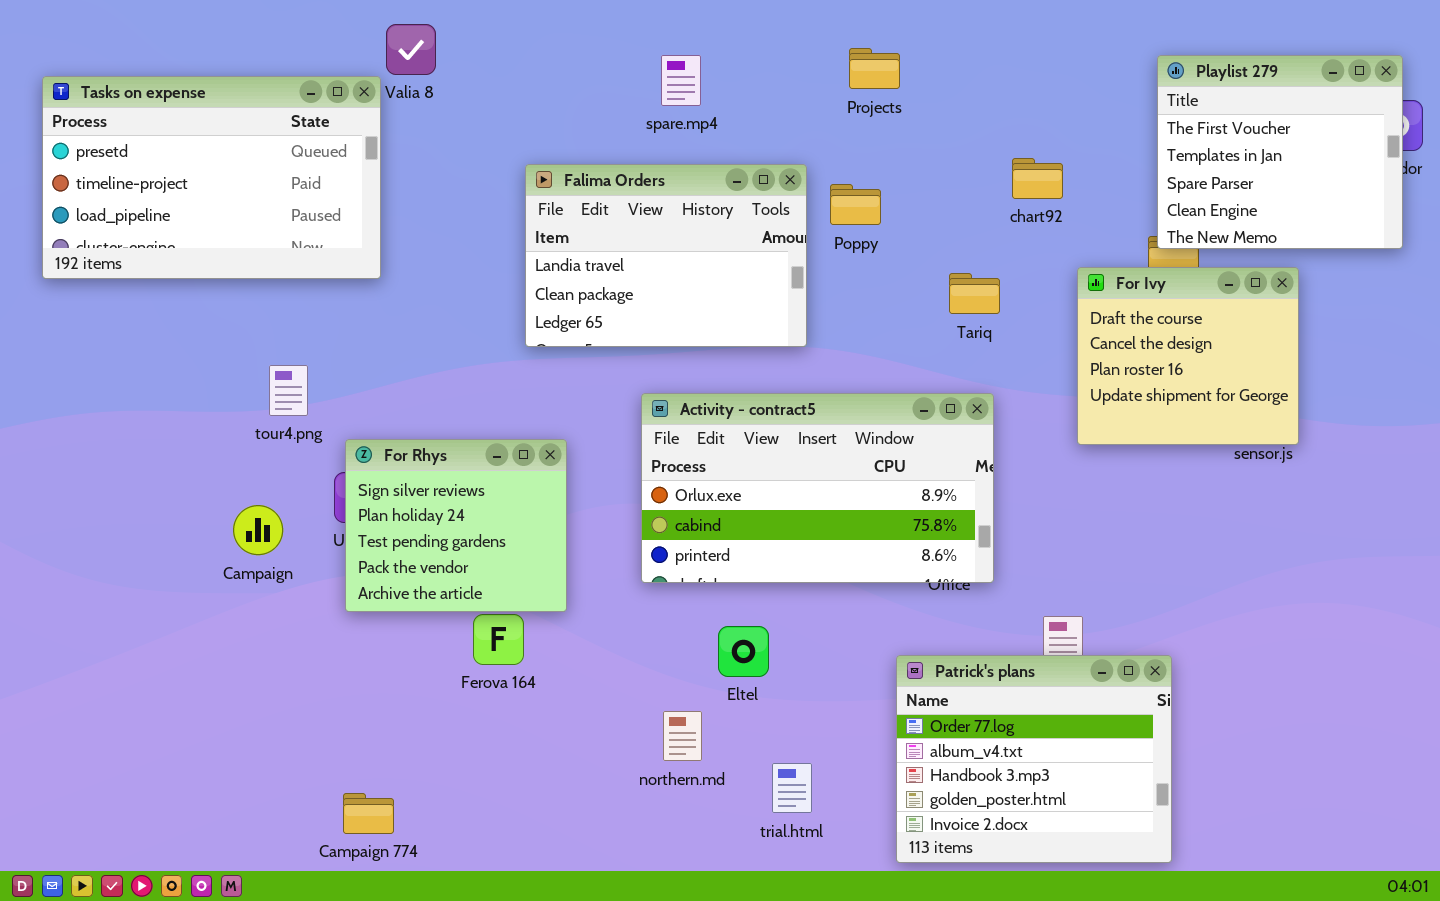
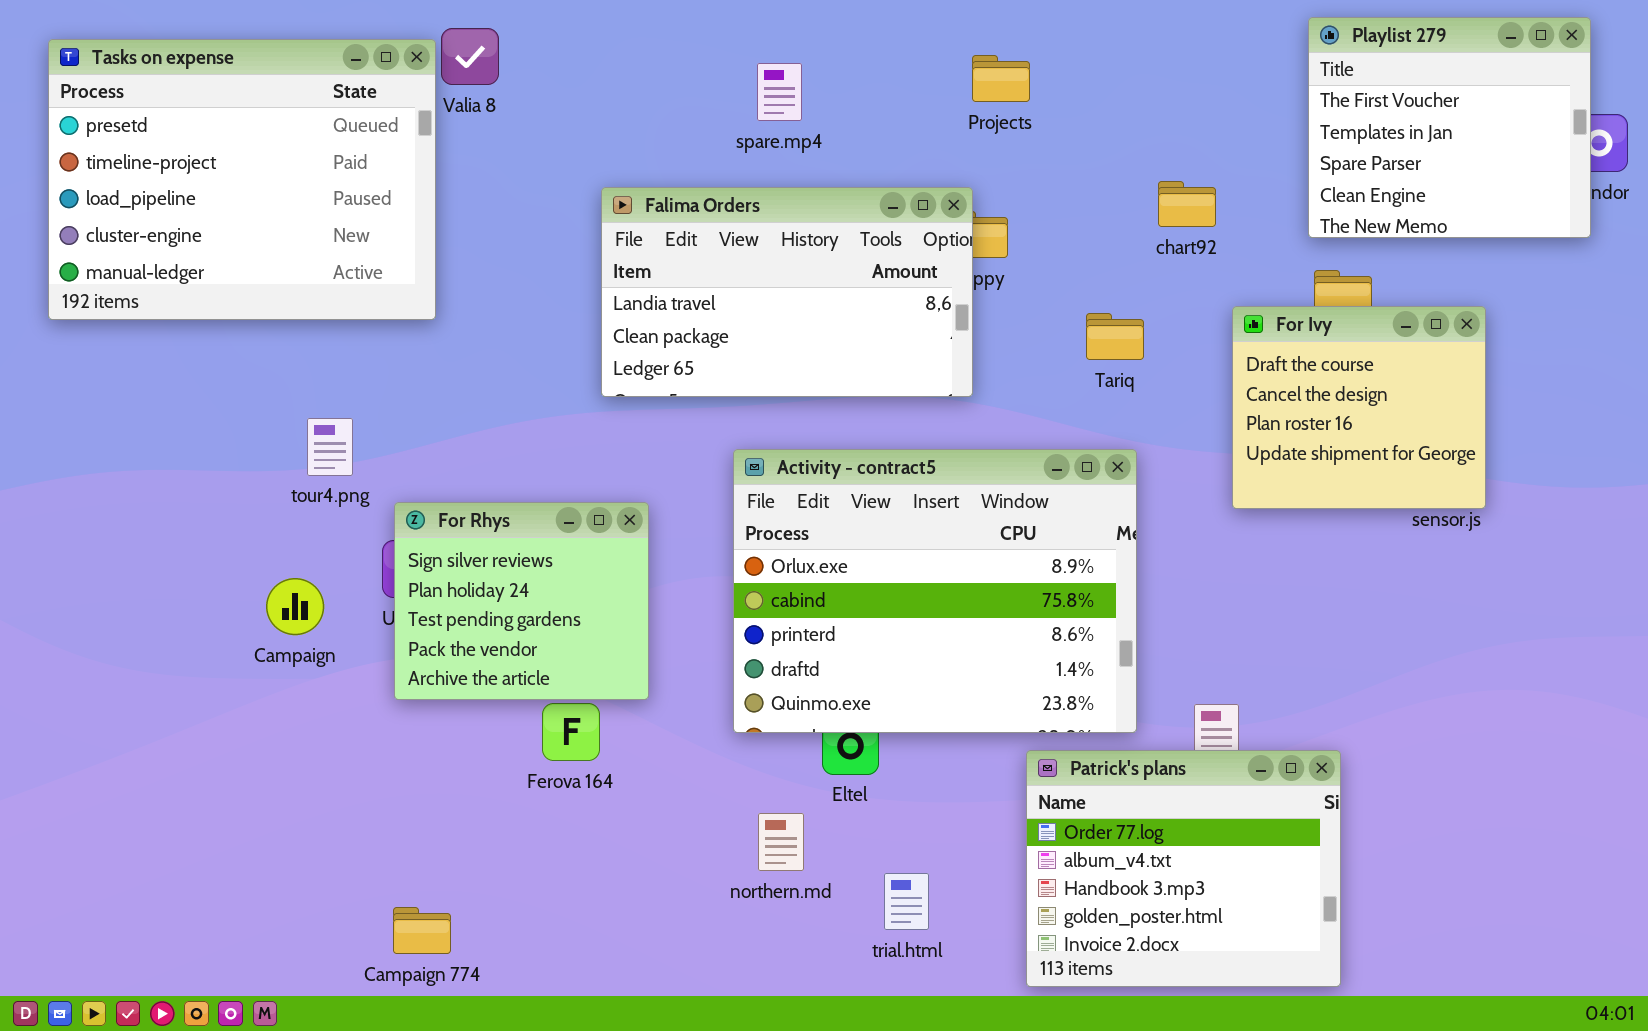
Playlist 279: [1157,55,1403,249] -> [1308,17,1591,238], moved
Tasks on expense: [42,76,381,279] -> [48,39,436,320], resized
Falima Orders: [525,164,807,347] -> [601,187,973,397], resized
Activity - contract5: [641,393,994,583] -> [733,449,1137,733], resized

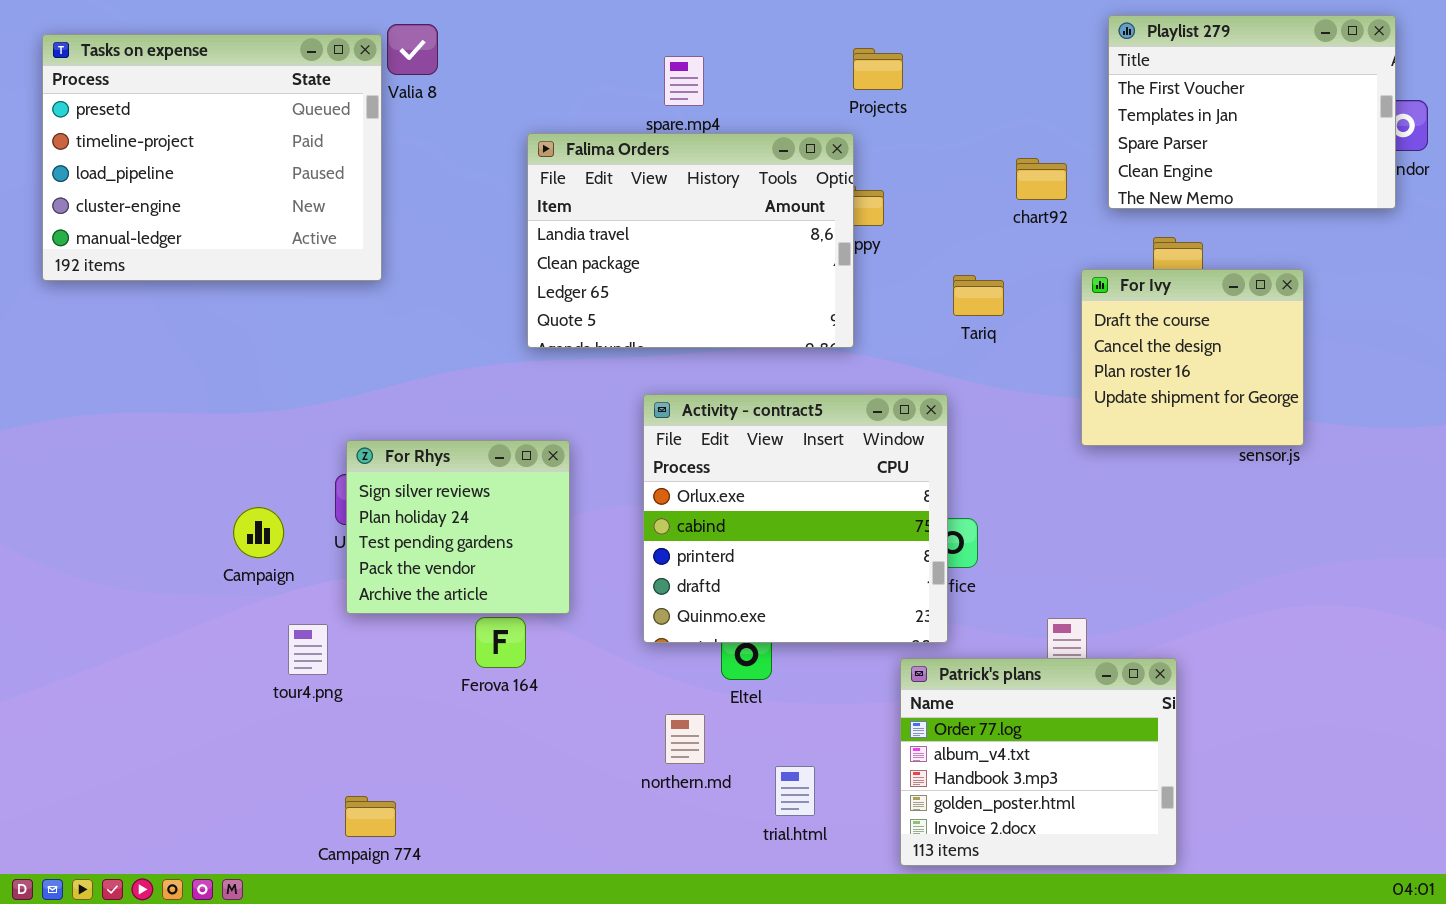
Playlist 279: [1308,17,1591,238] -> [1108,15,1396,209], resized
Falima Orders: [601,187,973,397] -> [527,133,854,348], resized
tour4.png: [307,418,353,476] -> [288,624,328,675], moved
Activity - contract5: [733,449,1137,733] -> [643,394,948,643], resized

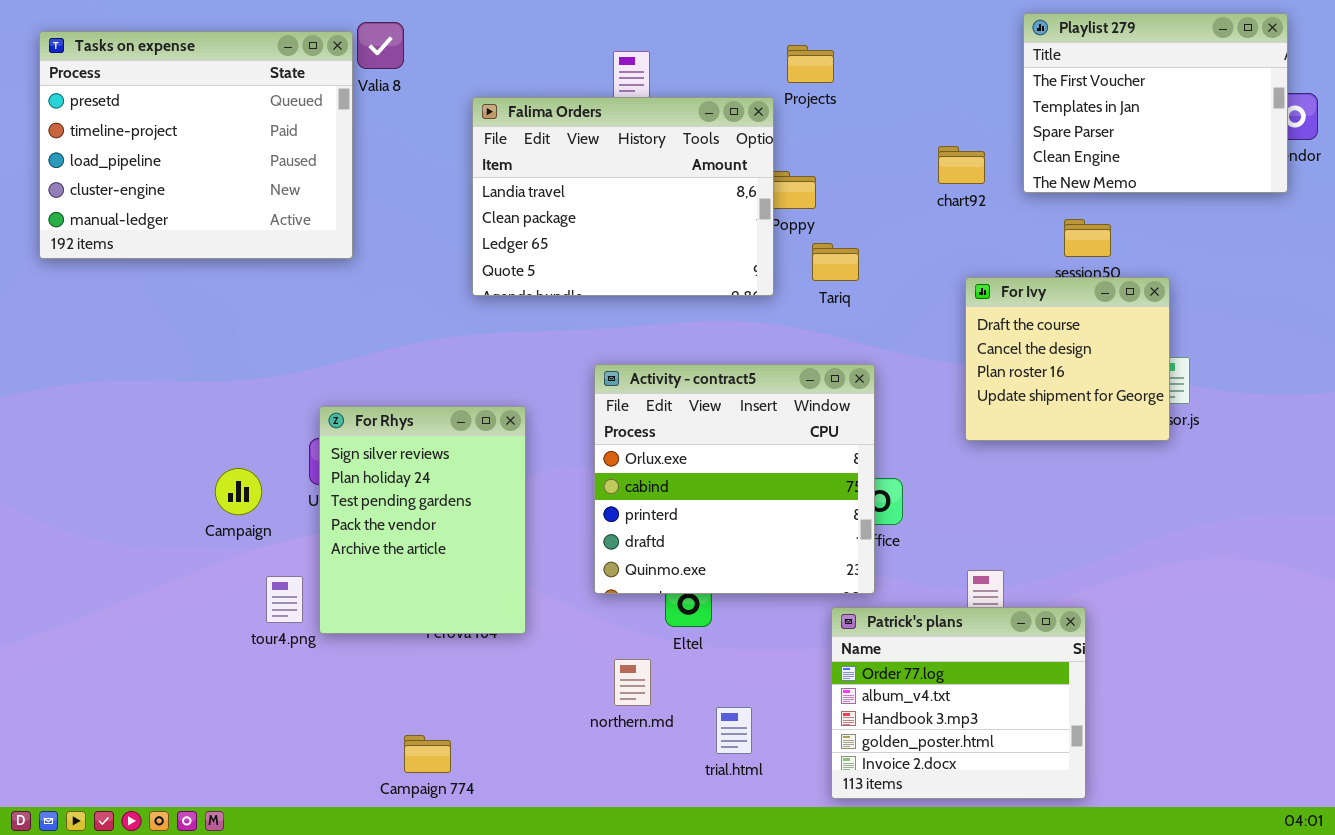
Falima Orders: [527,133,854,348] -> [472,97,774,296], moved
For Ivy: [1081,269,1304,446] -> [965,277,1170,441], moved
Tariq: [953,275,1004,316] -> [812,243,859,281], moved
For Rhys: [346,440,570,614] -> [319,406,526,634], resized
Campaign 774: [345,796,396,837] -> [404,735,451,773], moved

